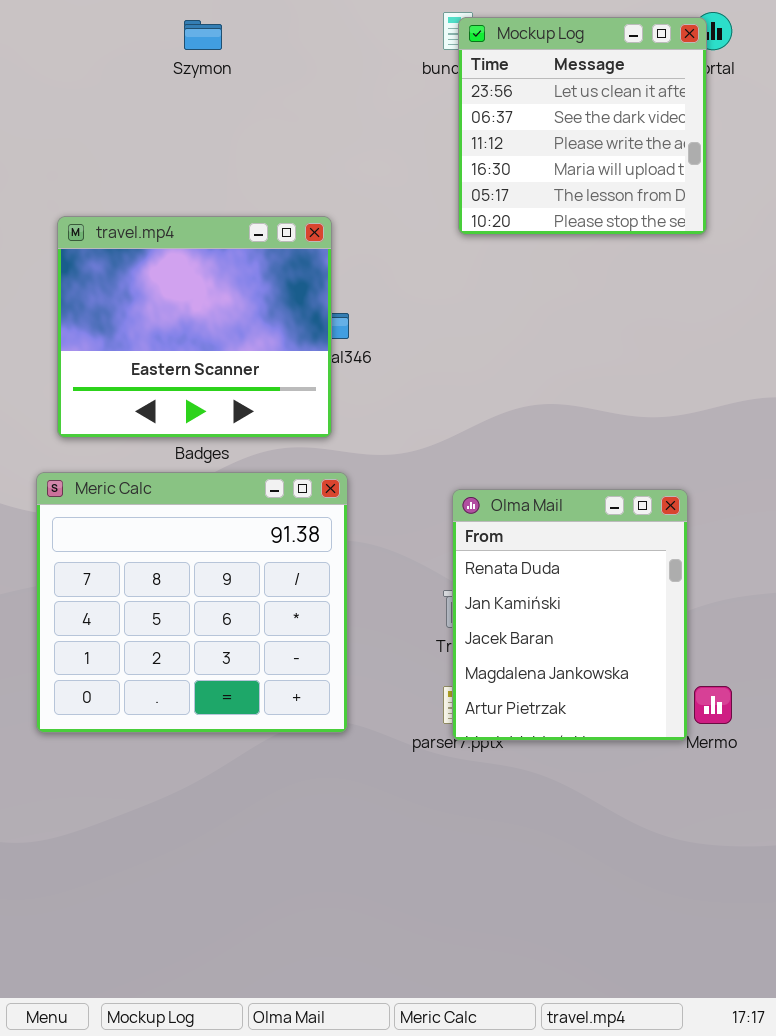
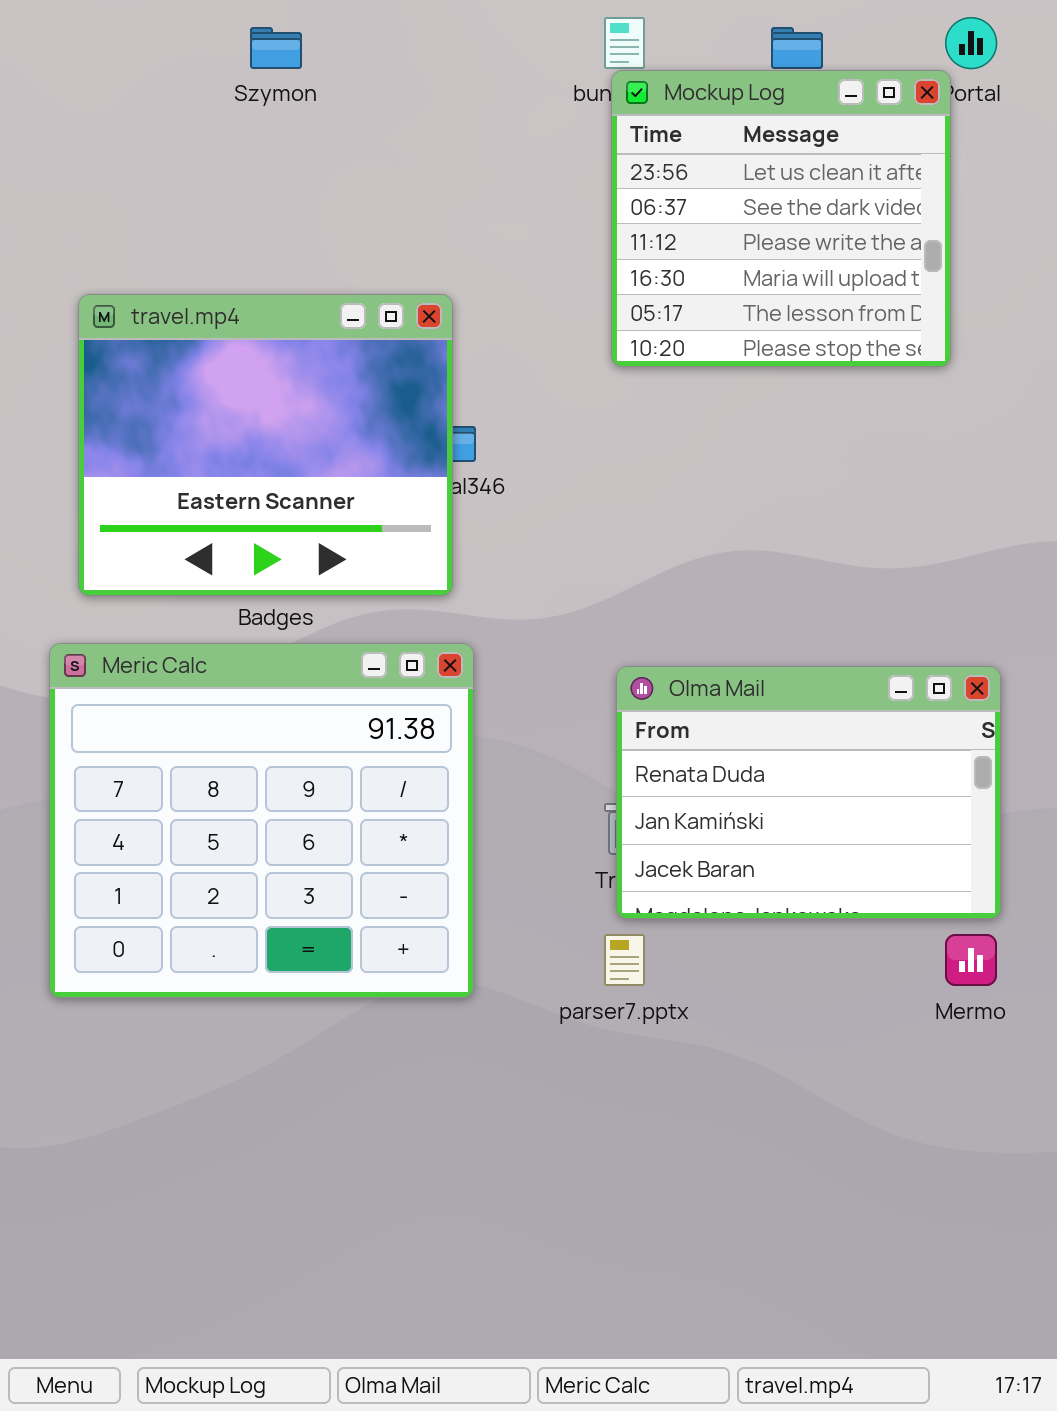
Mockup Log: [458,17,707,235] -> [611,70,951,367], moved
Olma Mail: [452,489,688,741] -> [616,666,1001,919], resized

